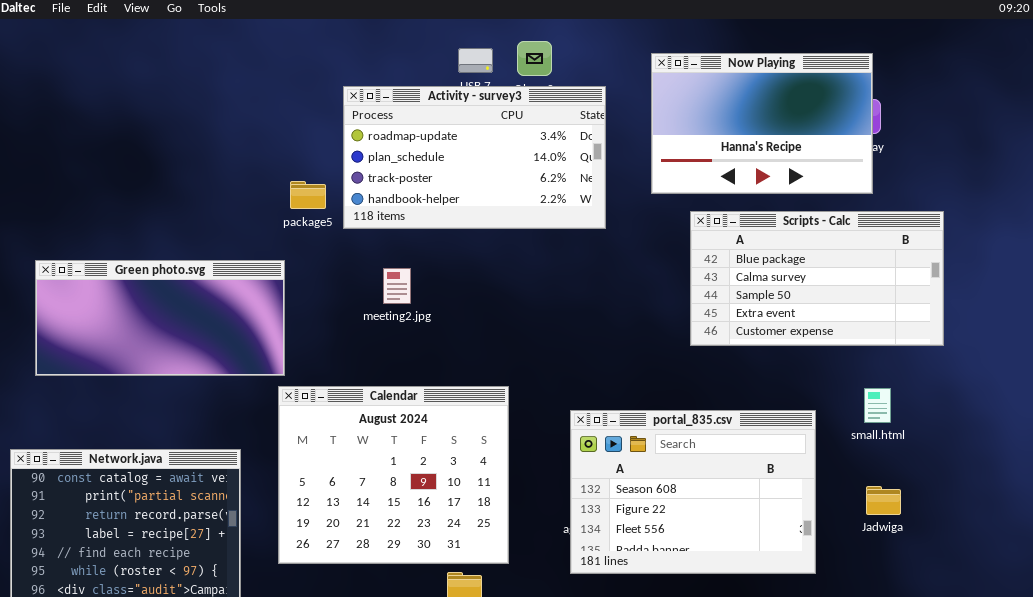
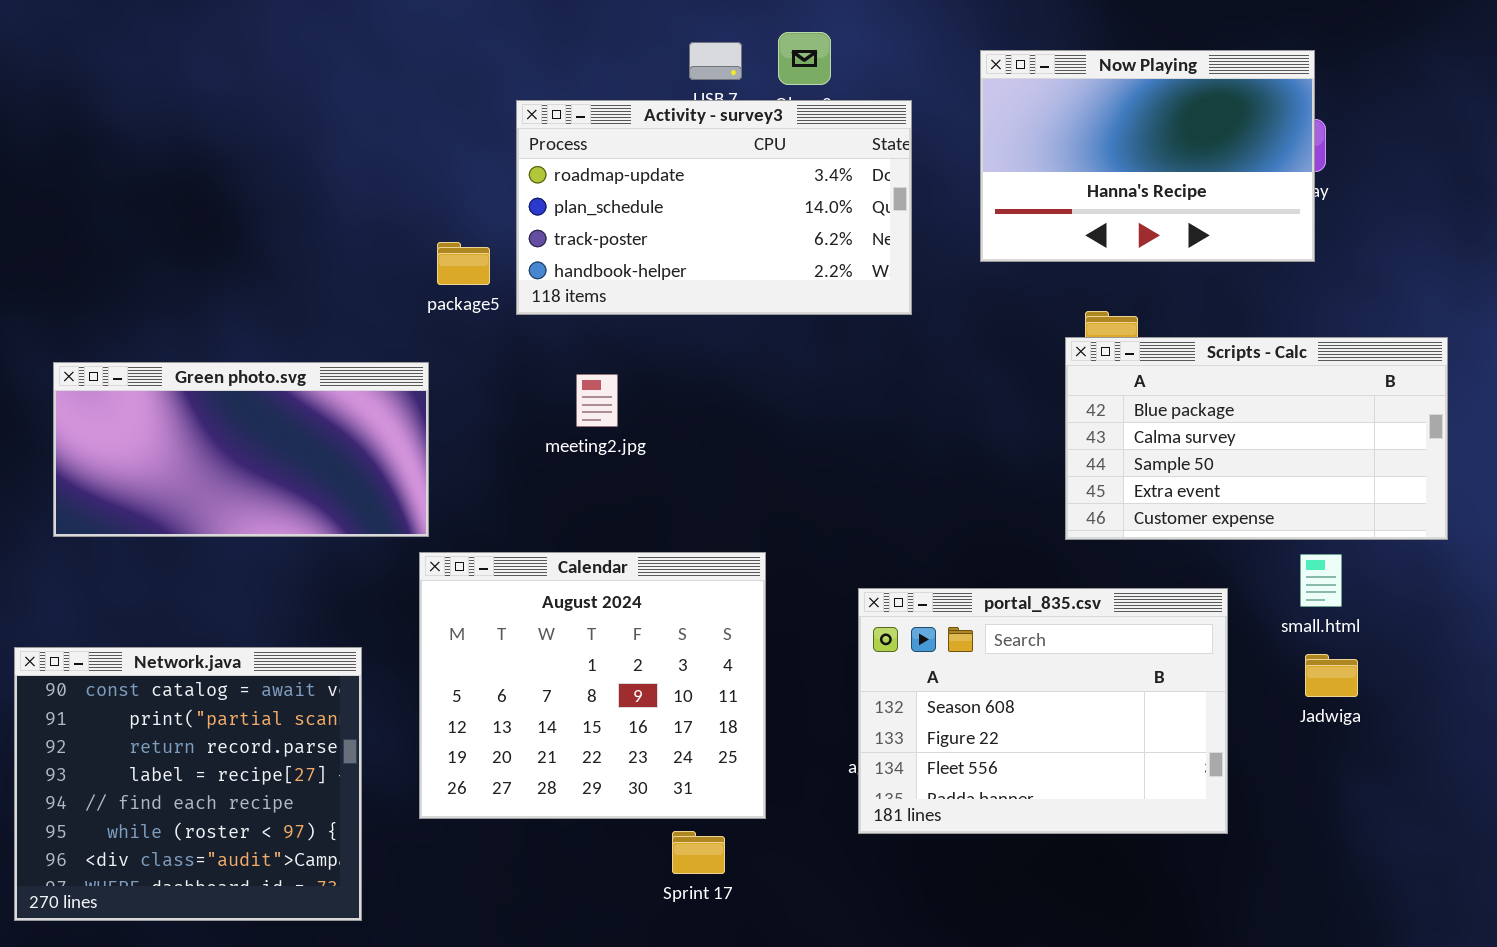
Scripts - Calc: [690,211,944,346] -> [1065,337,1448,540], moved
Jadwiga: [866,486,901,515] -> [1305,654,1358,697], moved

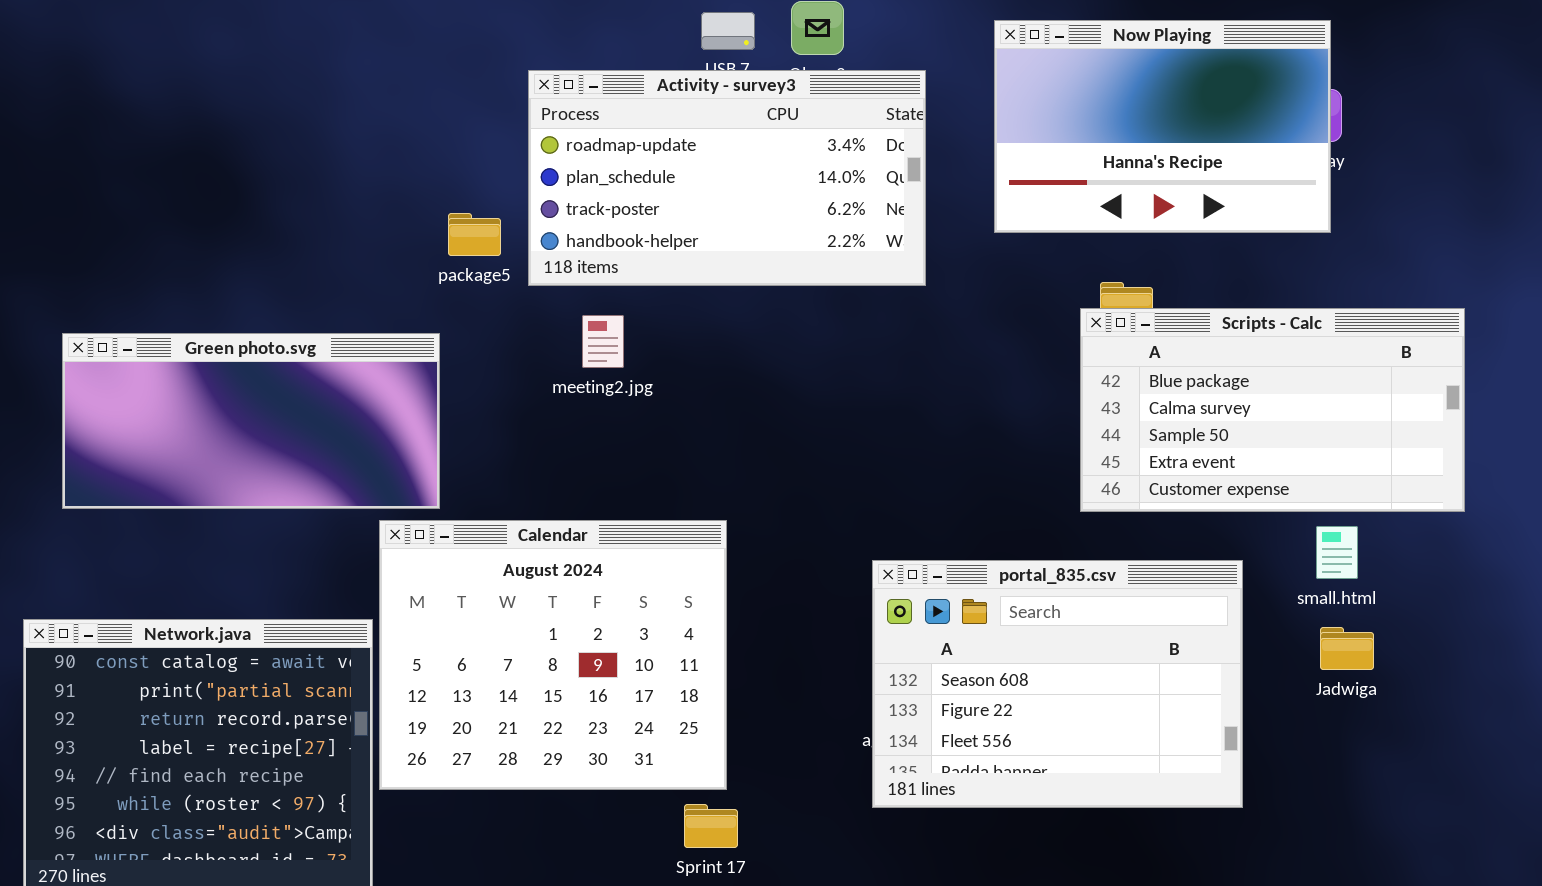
meeting2.jpg: [576,374,618,427] -> [582,315,624,368], moved
Calendar: [419,552,766,819] -> [379,520,727,790], moved

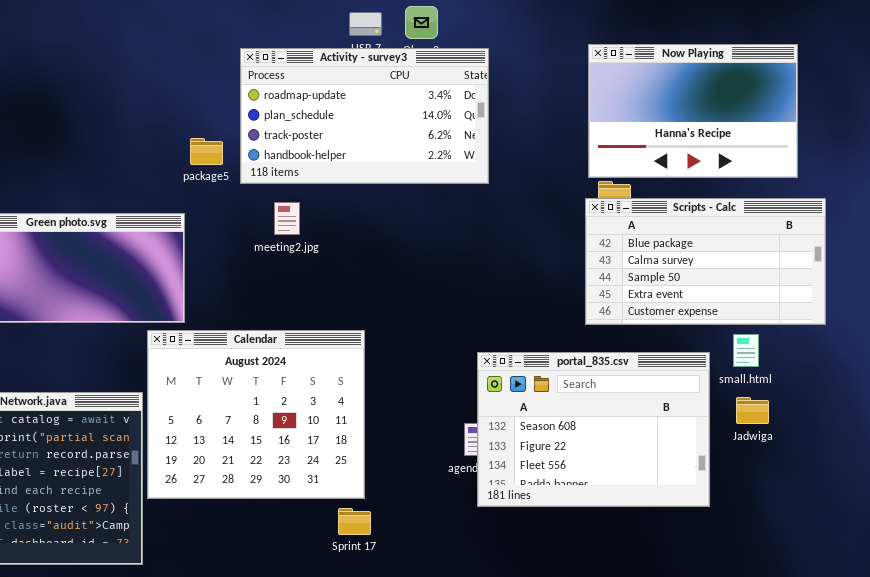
Now Playing: [994,20,1331,233] -> [588,44,798,178], moved
portal_835.csv: [872,560,1243,808] -> [477,352,710,507], moved

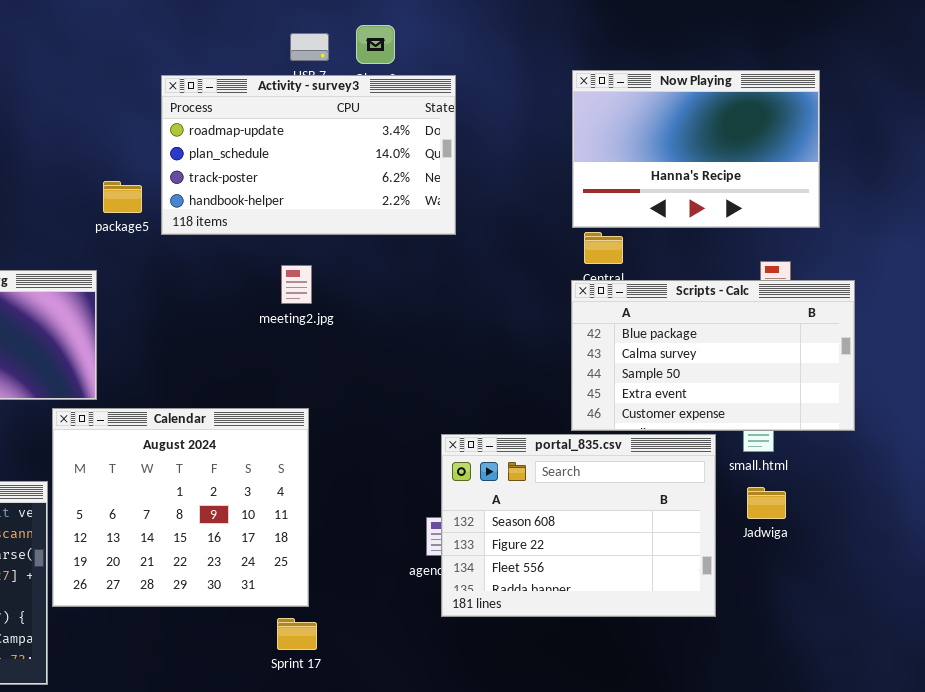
Scripts - Calc: [585,198,826,325] -> [571,280,855,431], moved
meeting2.jpg: [274,202,300,235] -> [281,265,312,304], moved

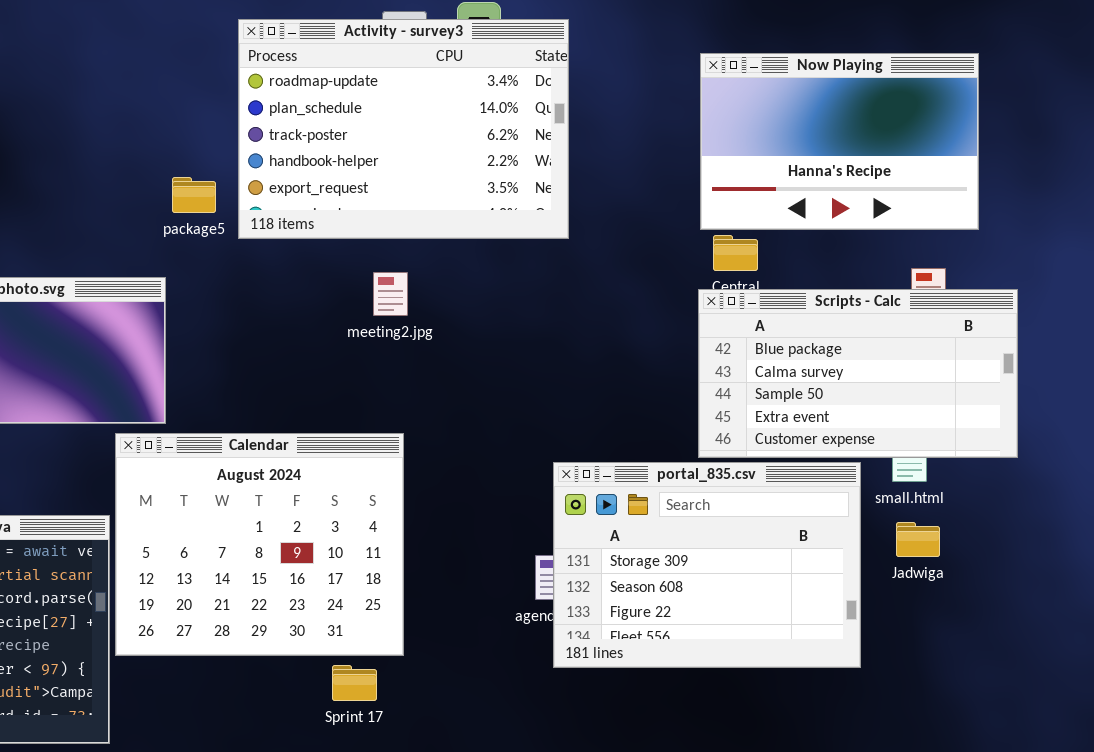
Activity - survey3: [161,75,456,235] -> [238,19,569,239], resized
portal_835.csv: [441,434,716,617] -> [553,462,861,668], scrolled up 1 row
Sprint 17: [277,618,317,650] -> [332,665,377,701], moved

